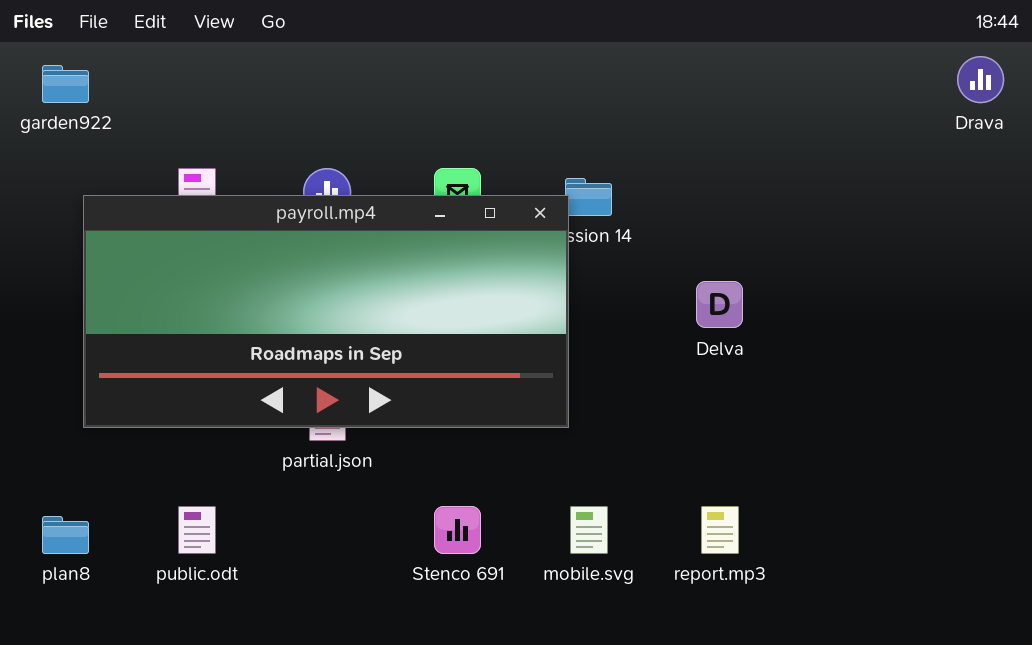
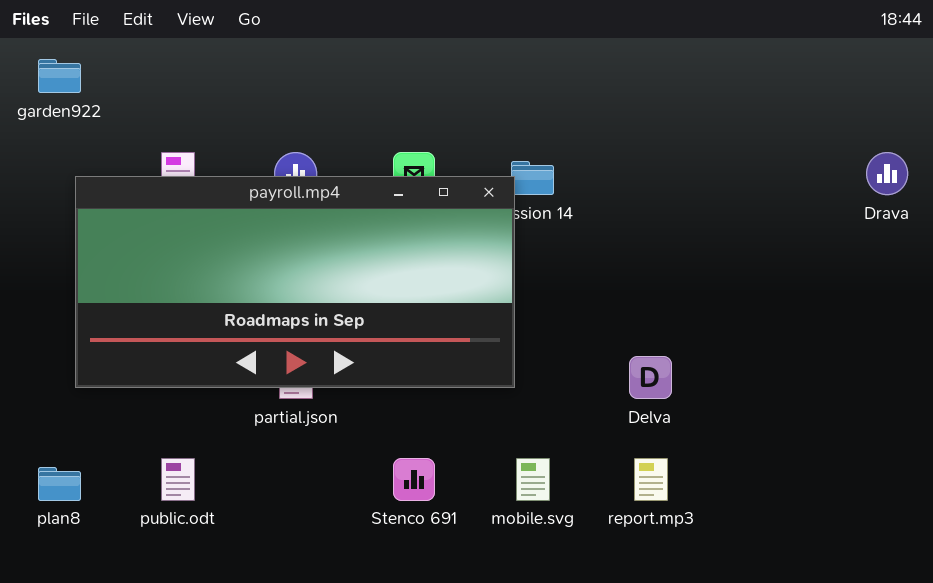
Drava: [957,56,1004,103] -> [866,152,908,195], moved
Delva: [696,281,743,328] -> [629,356,672,399], moved

